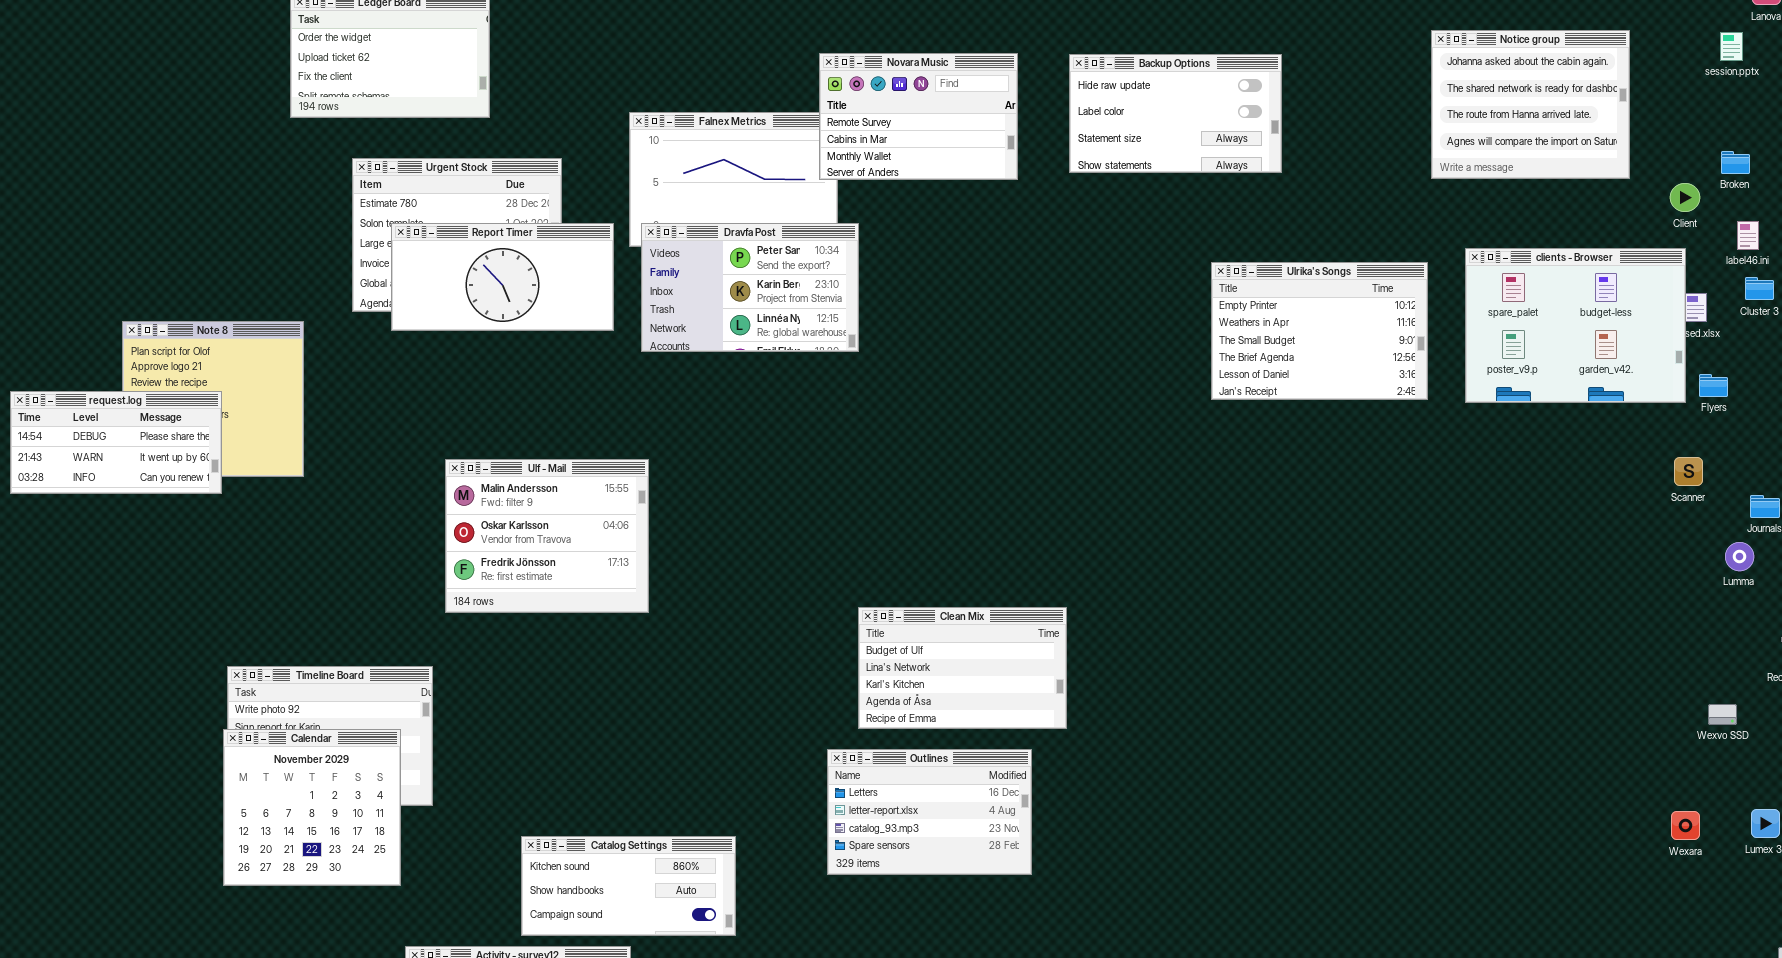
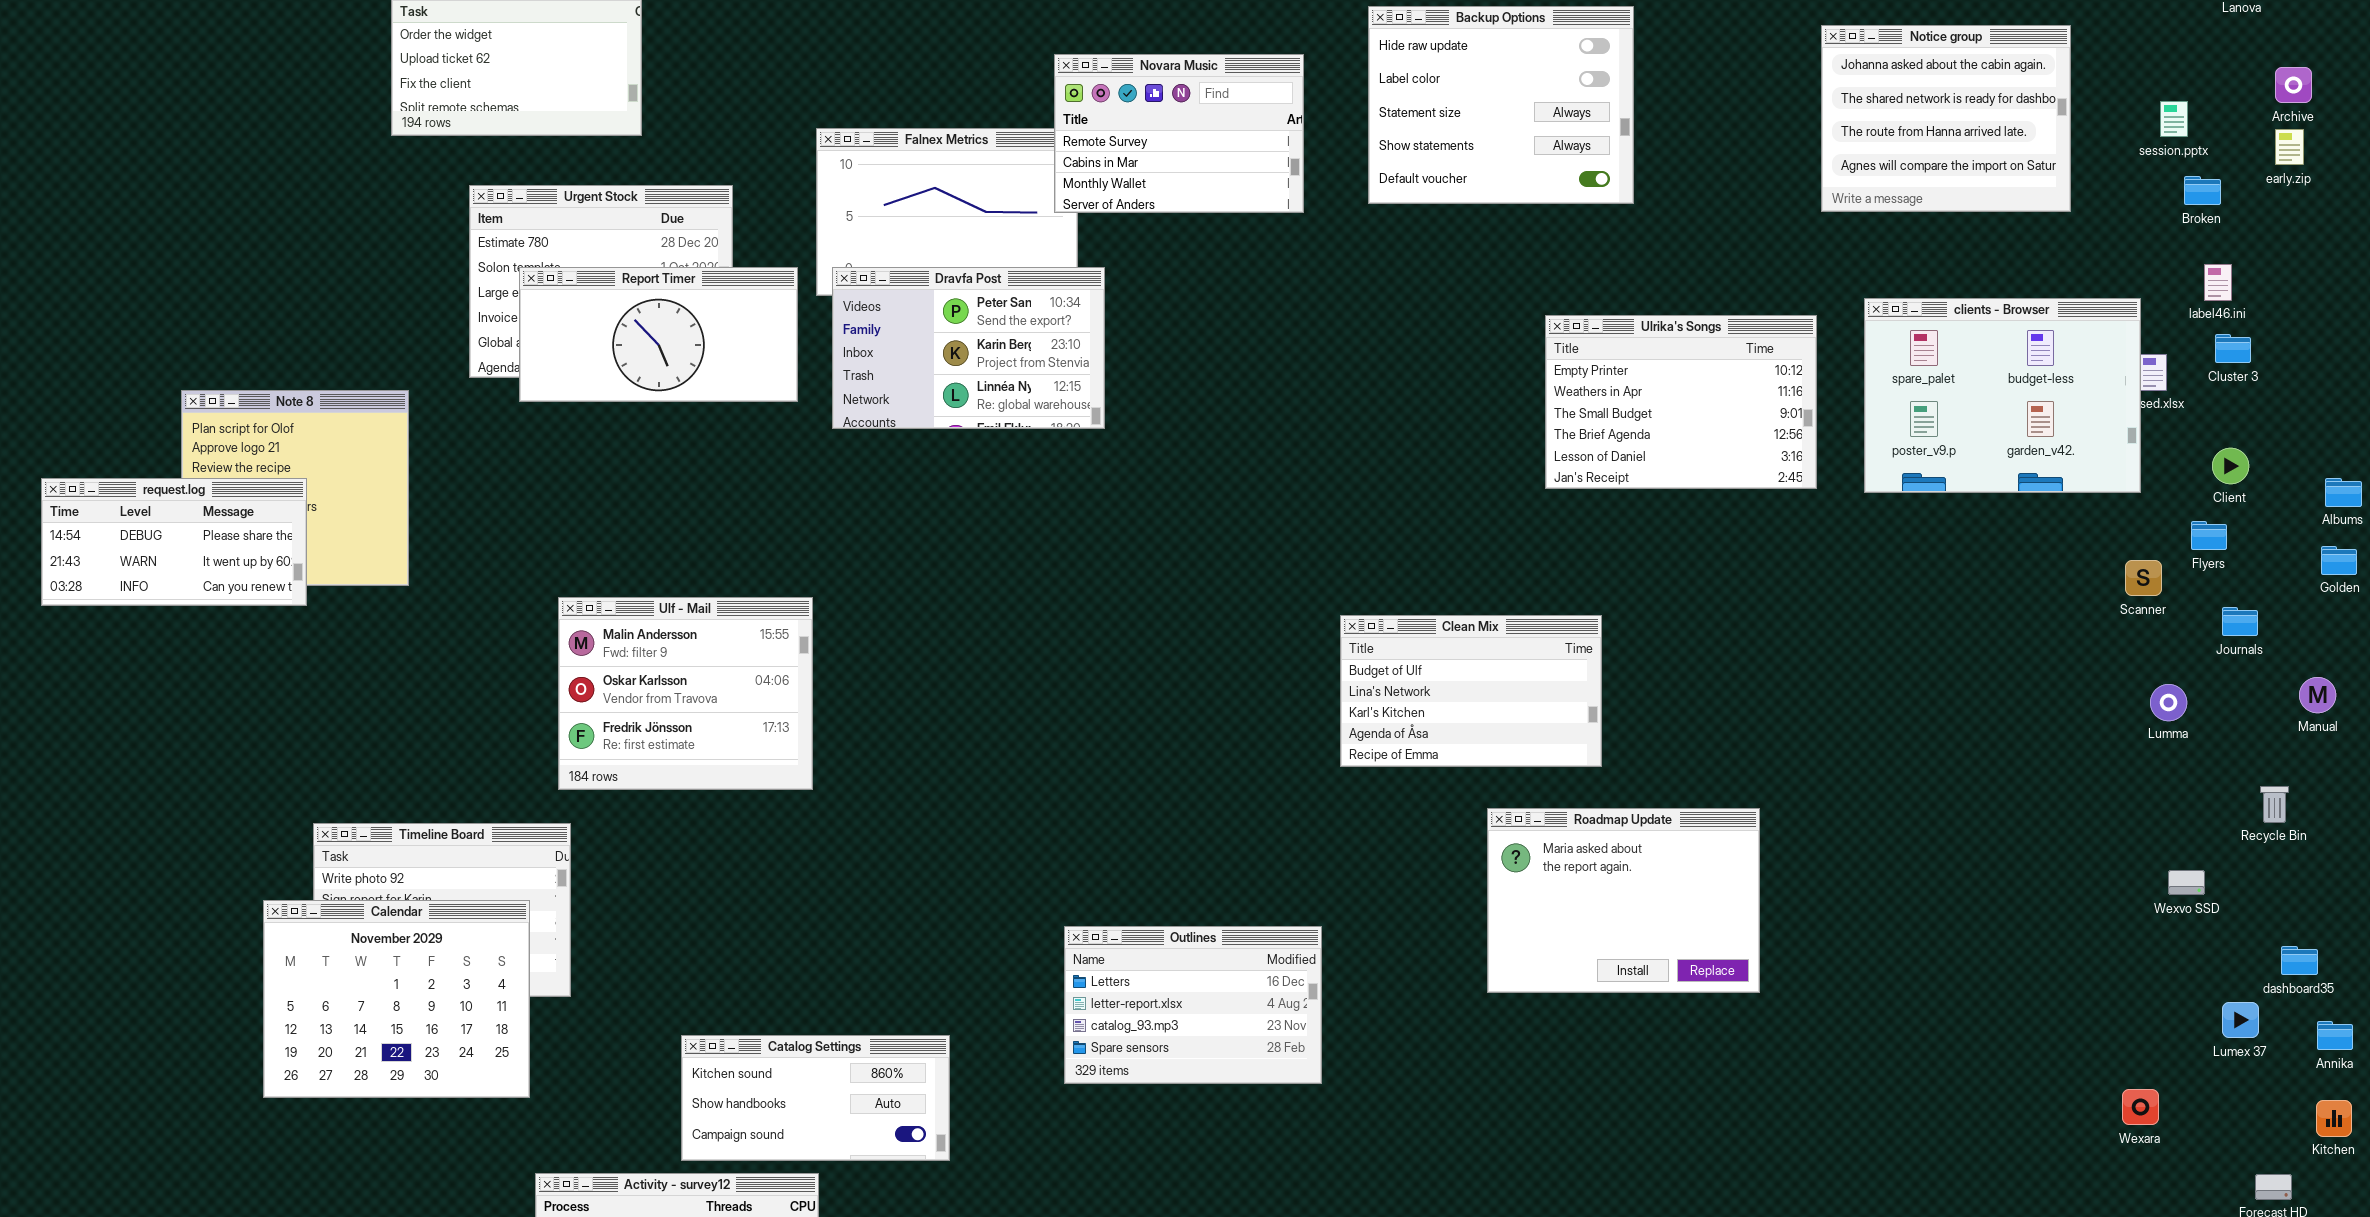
session.pptx: [1720,32,1743,61] -> [2160,101,2188,137], moved
Backup Options: [1069,54,1282,173] -> [1368,6,1634,204], resized
Client: [1670,183,1700,212] -> [2212,448,2249,484], moved
Flyers: [1699,374,1728,397] -> [2191,521,2227,550], moved
Ulf - Mail: [445,459,649,613] -> [558,597,813,790], moved
Lumma: [1725,542,1754,571] -> [2150,684,2187,721], moved
Clean Mix: [858,607,1067,729] -> [1340,615,1602,767], moved
Roadmap Update: none -> [1487,808,1760,993], opened
Calendar: [223,729,401,886] -> [263,900,530,1098], resized
Wexara: [1671,811,1700,840] -> [2122,1089,2159,1125], moved

